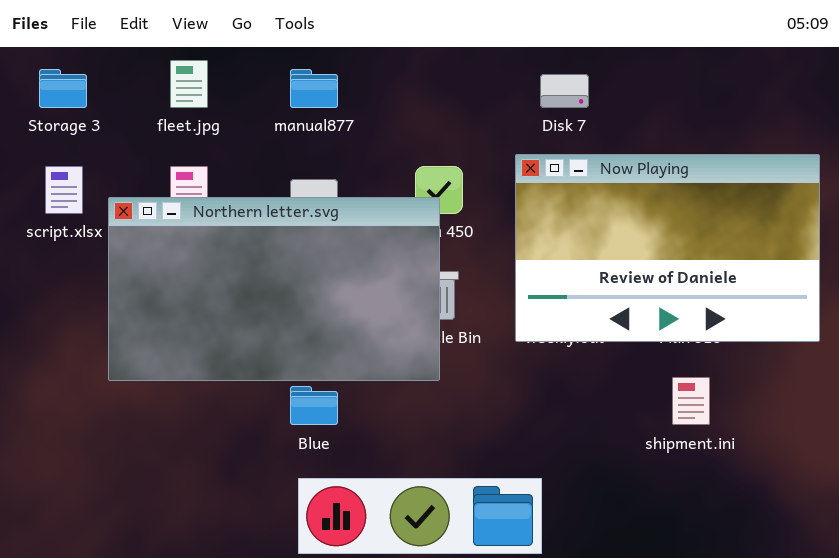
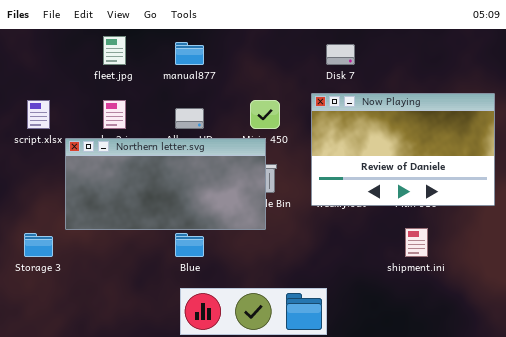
Storage 3: [39,69,87,108] -> [24,233,53,257], moved
Northern letter.svg: [108,197,440,381] -> [65,138,266,230], resized

